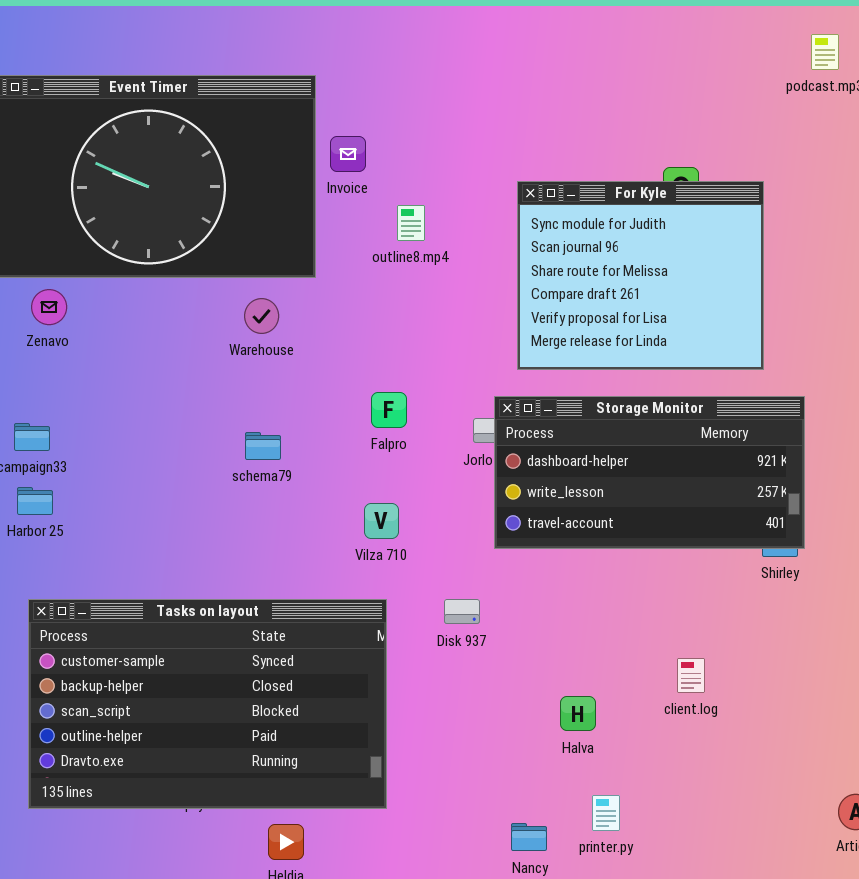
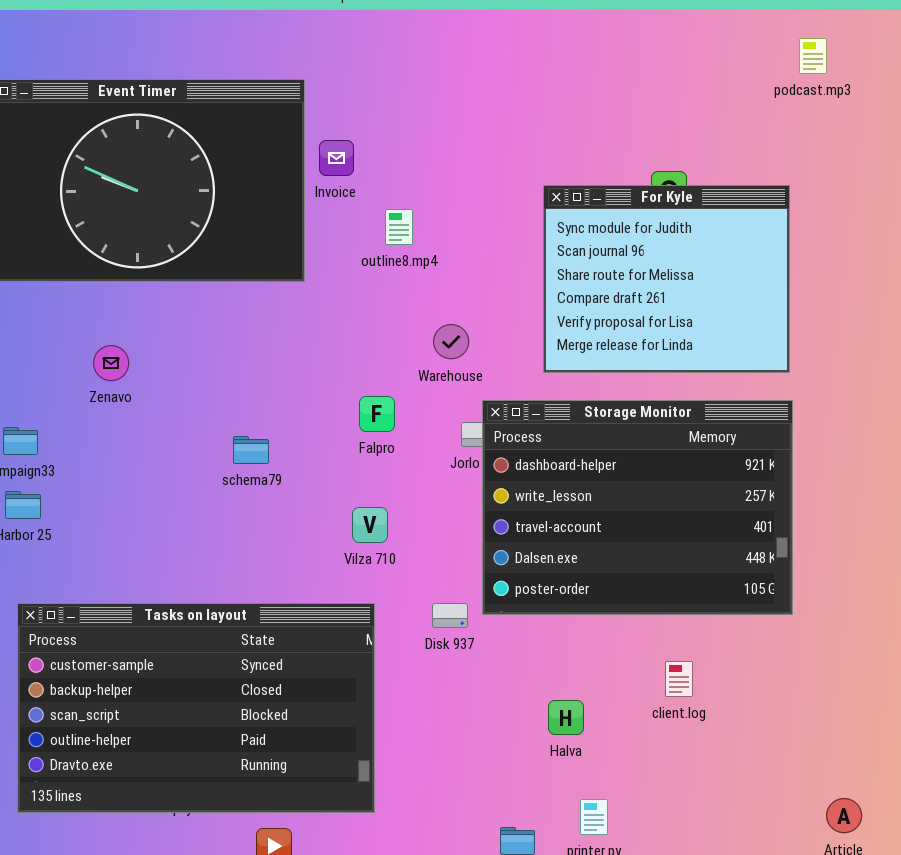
For Kyle: [517,181,764,370] -> [543,185,790,373], moved
Zenavo: [31,289,67,325] -> [93,345,129,381], moved
Warehouse: [244,298,279,334] -> [433,324,469,359], moved
Storage Monitor: [494,396,805,549] -> [482,400,793,615], resized

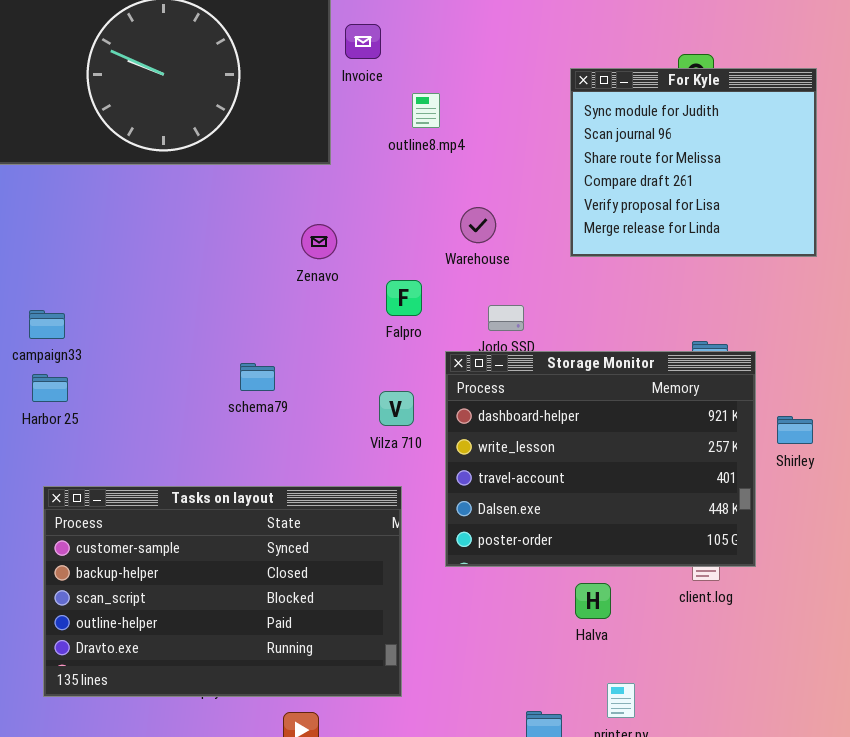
Zenavo: [93,345,129,381] -> [301,224,337,259], moved
Storage Monitor: [482,400,793,615] -> [445,351,756,567], moved
schema79: [233,436,269,464] -> [240,363,275,391], moved

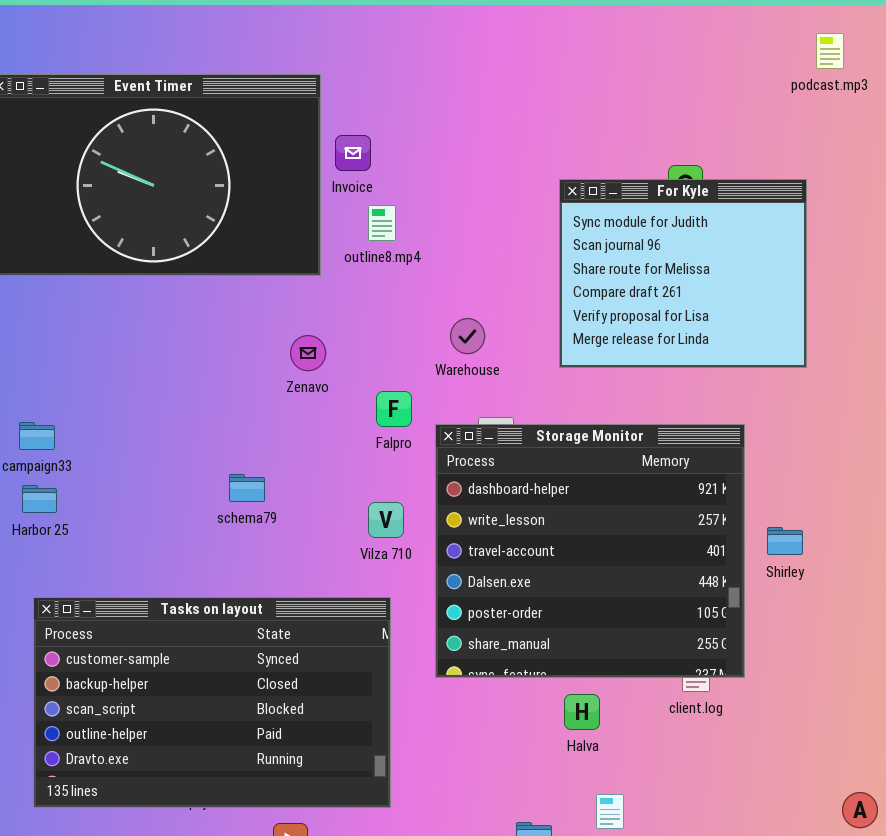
outline8.mp4: [412,93,440,128] -> [368,205,396,241], moved
Storage Monitor: [445,351,756,567] -> [435,424,745,678], resized

